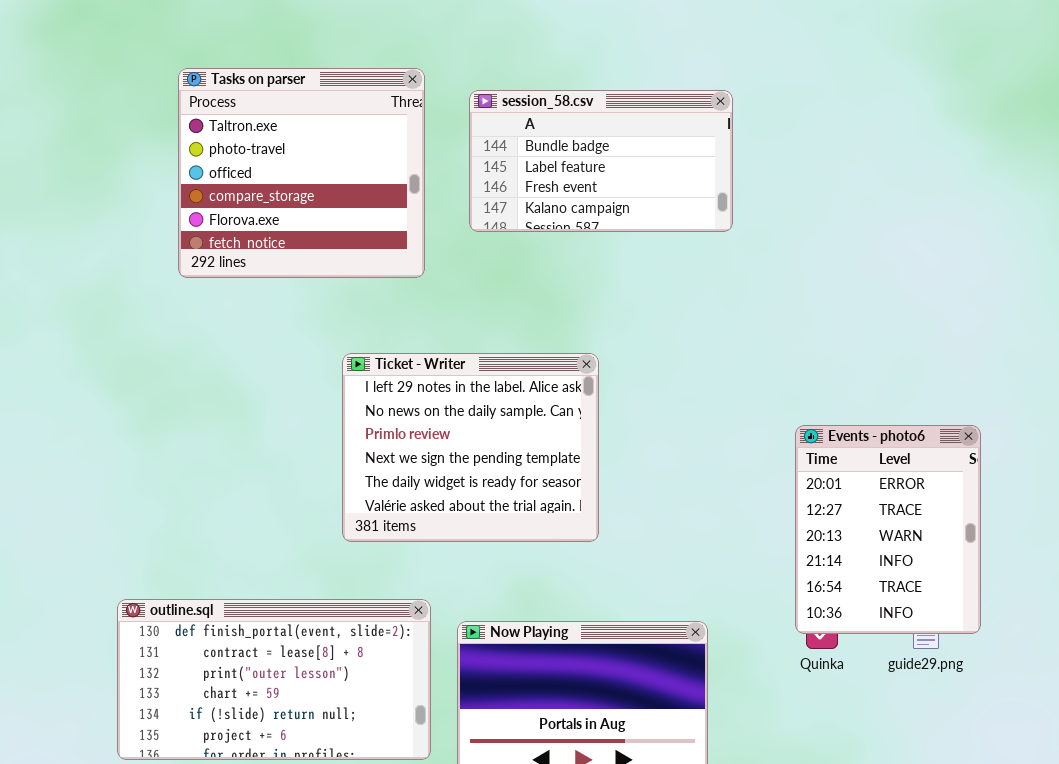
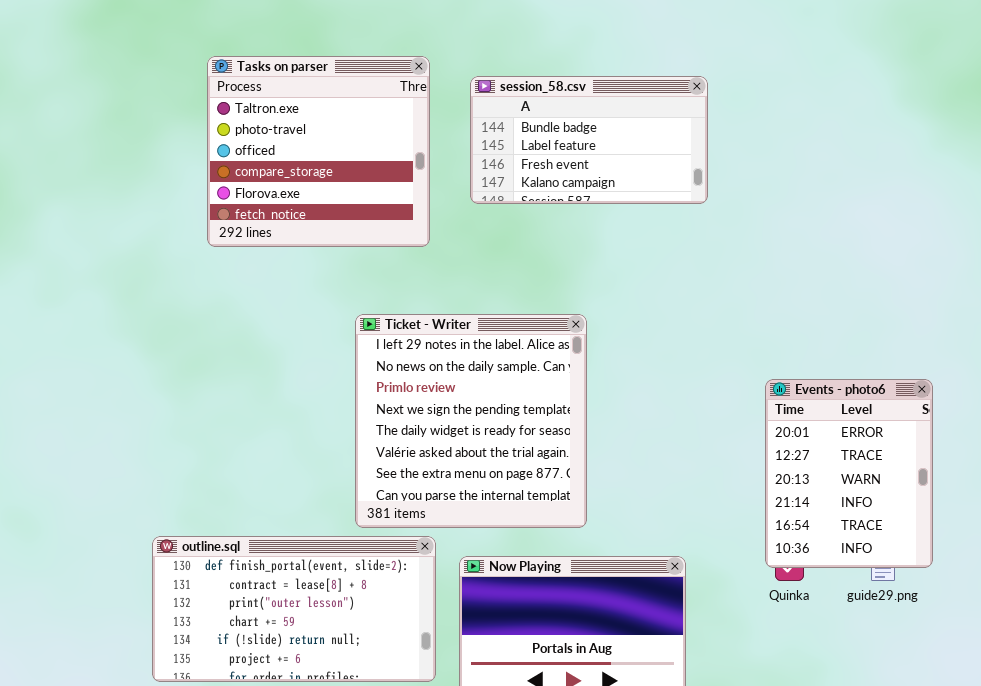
Ticket - Writer: [342,353,599,542] -> [355,314,587,528], resized

